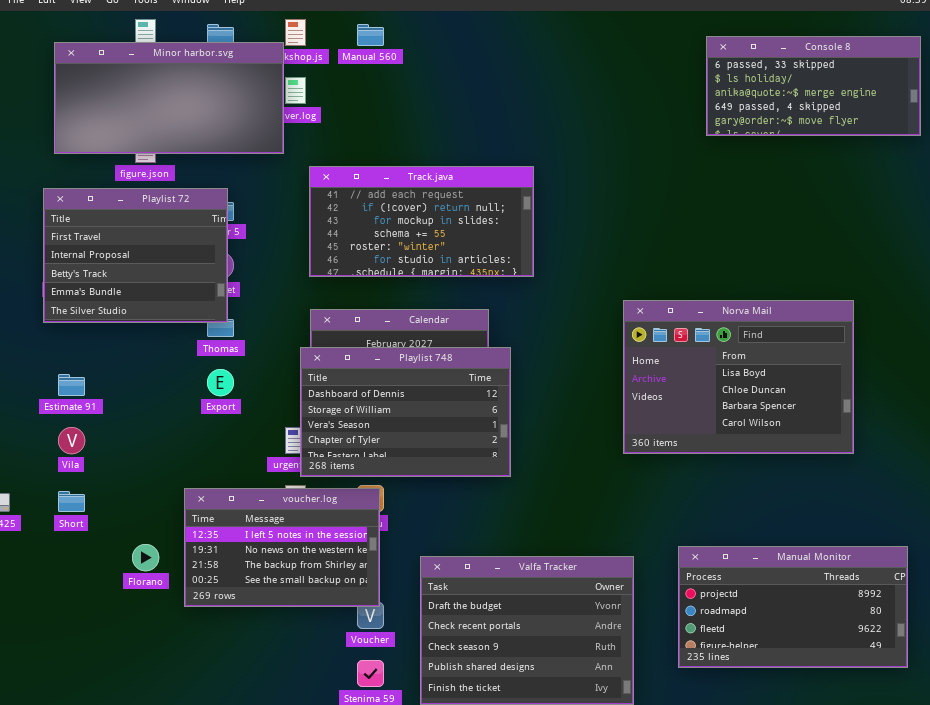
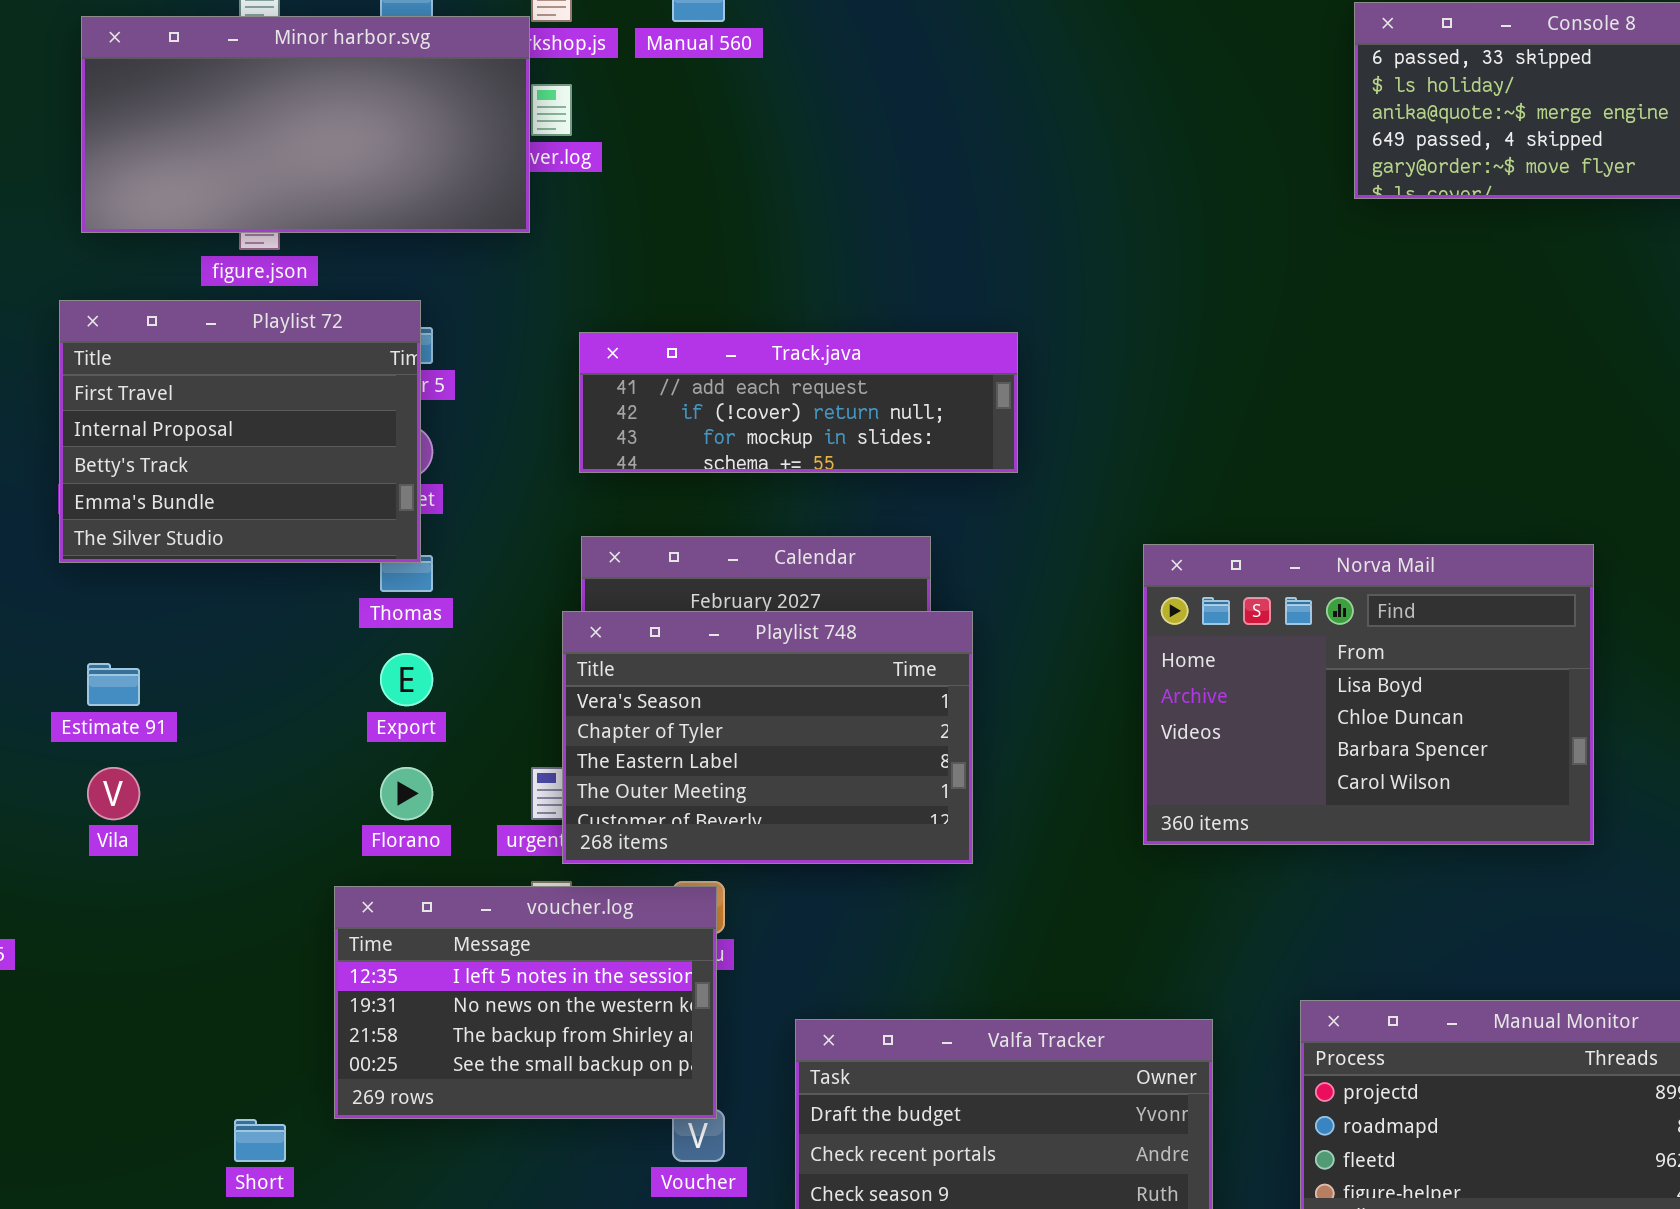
Track.java: [309,166,534,277] -> [579,332,1018,473], resized
Norva Mail: [623,300,854,454] -> [1143,544,1594,845], moved
Playlist 748: [300,347,511,477] -> [562,611,973,864], scrolled down 2 rows
Short: [58,491,85,512] -> [234,1119,286,1162], moved
Florano: [132,544,159,571] -> [380,767,433,820], moved

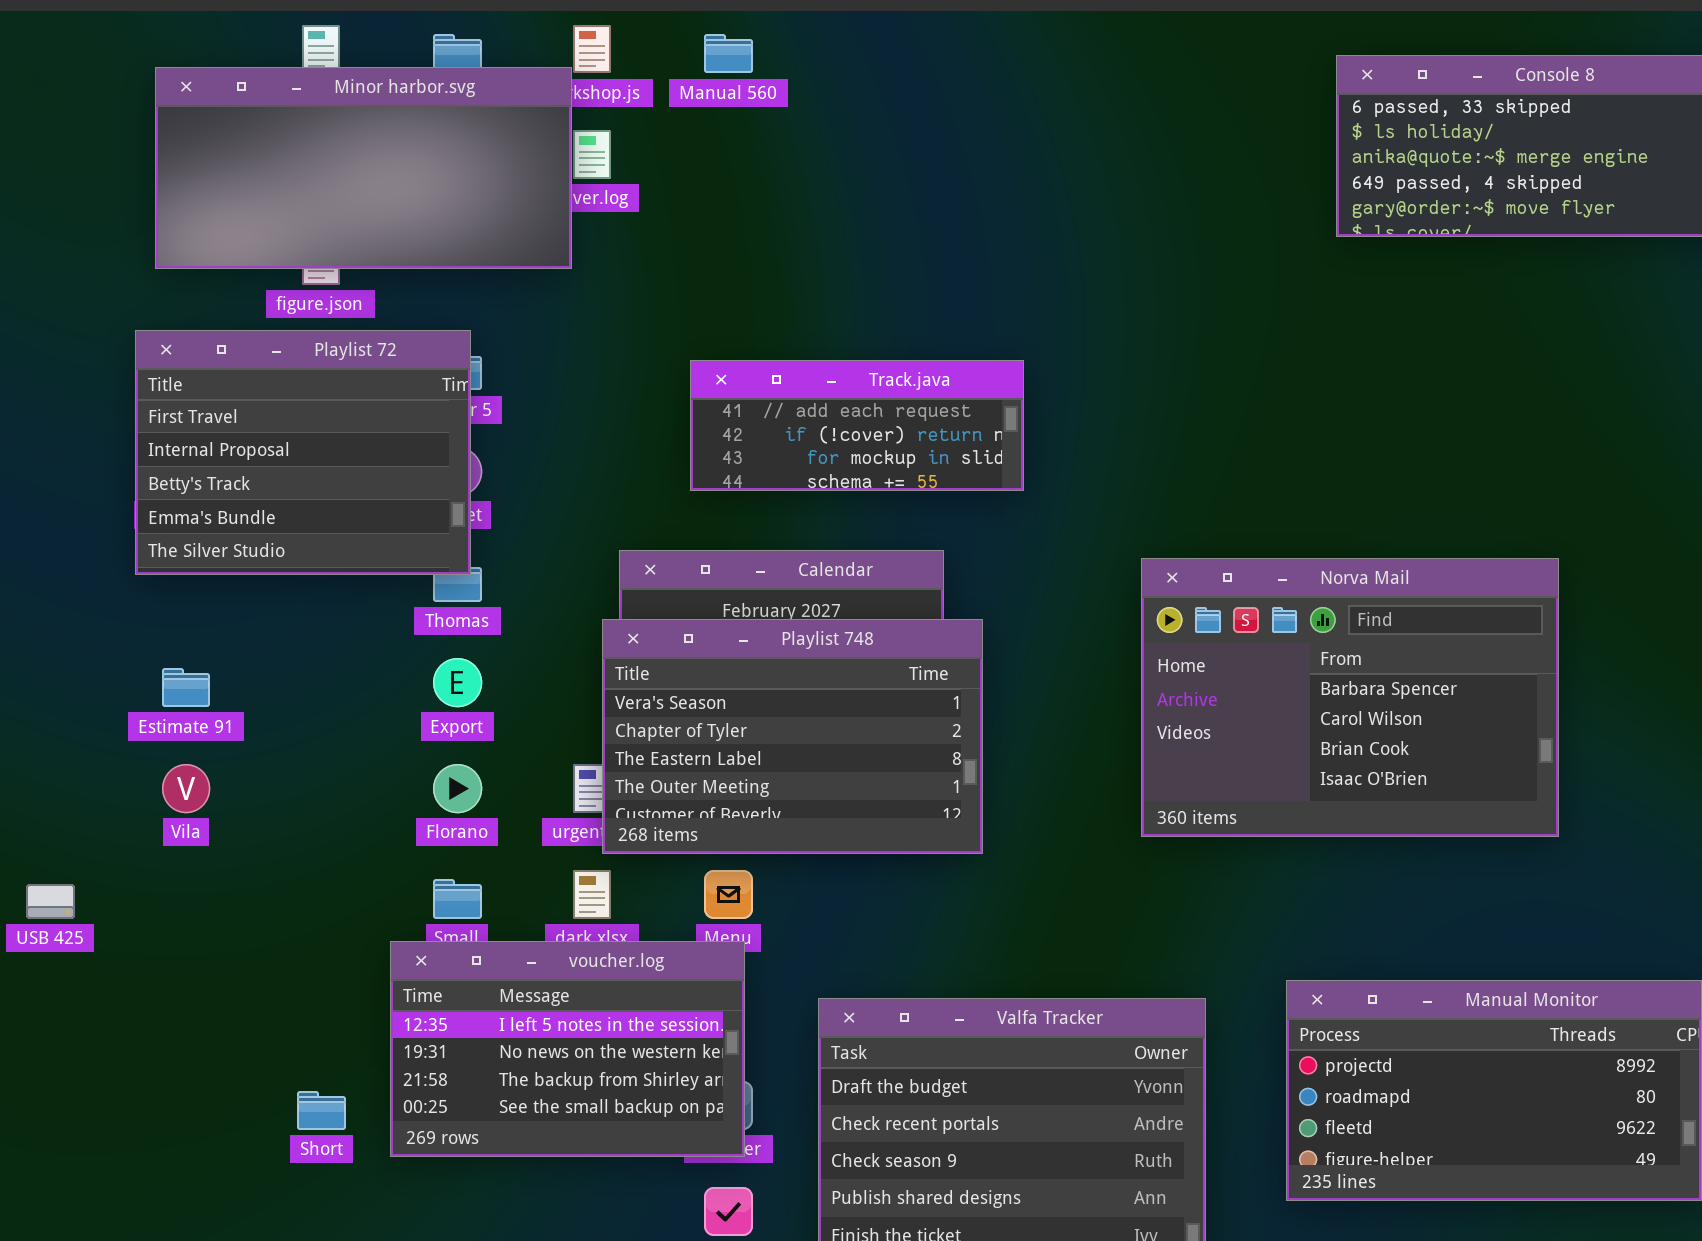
Track.java: [579,332,1018,473] -> [690,360,1024,491], resized
Norva Mail: [1143,544,1594,845] -> [1141,558,1559,837], scrolled down 2 rows
voucher.log: [334,886,717,1119] -> [390,941,745,1157], moved

